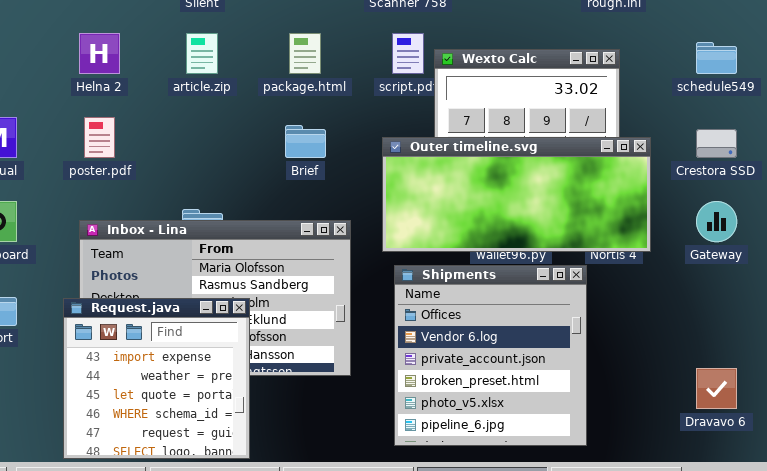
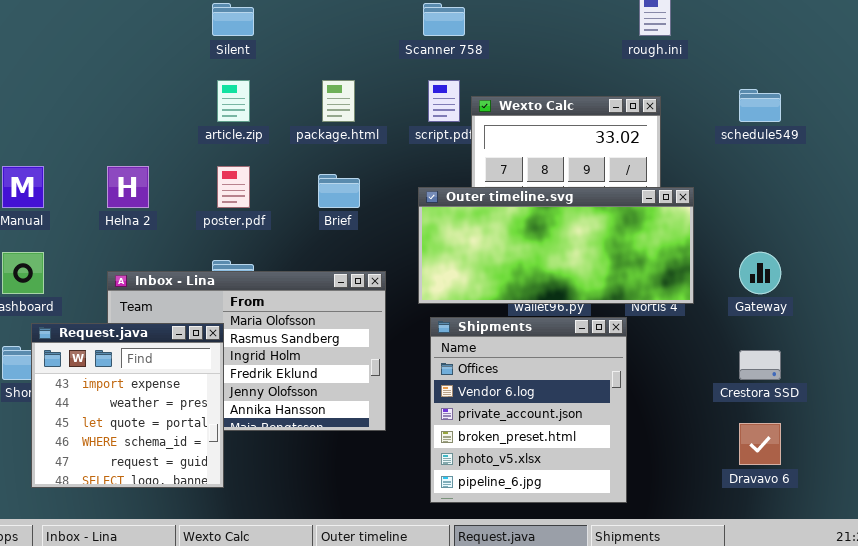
Helna 2: [79,33,120,74] -> [107,166,149,208], moved
poster.pdf: [84,117,115,158] -> [217,166,250,208], moved
Crestora SSD: [696,129,737,158] -> [739,350,781,380], moved
Request.java: [63,298,250,459] -> [31,323,224,488], moved

